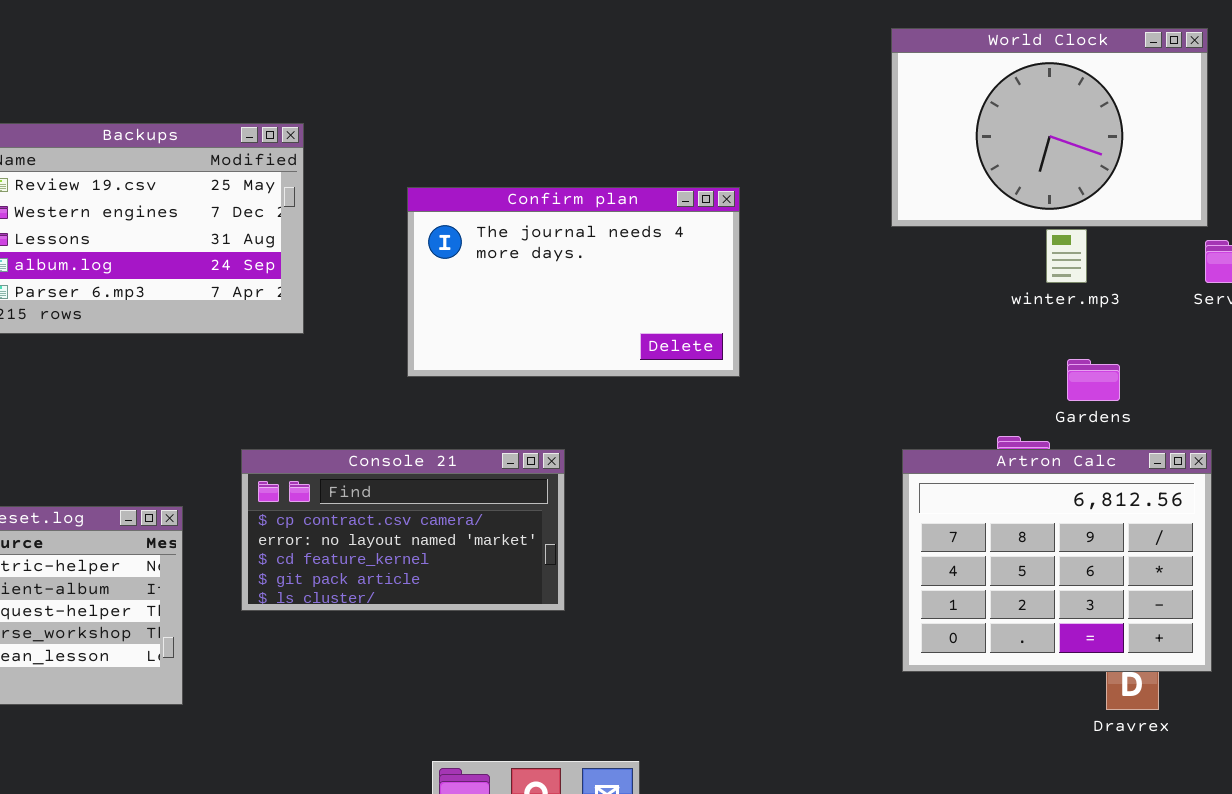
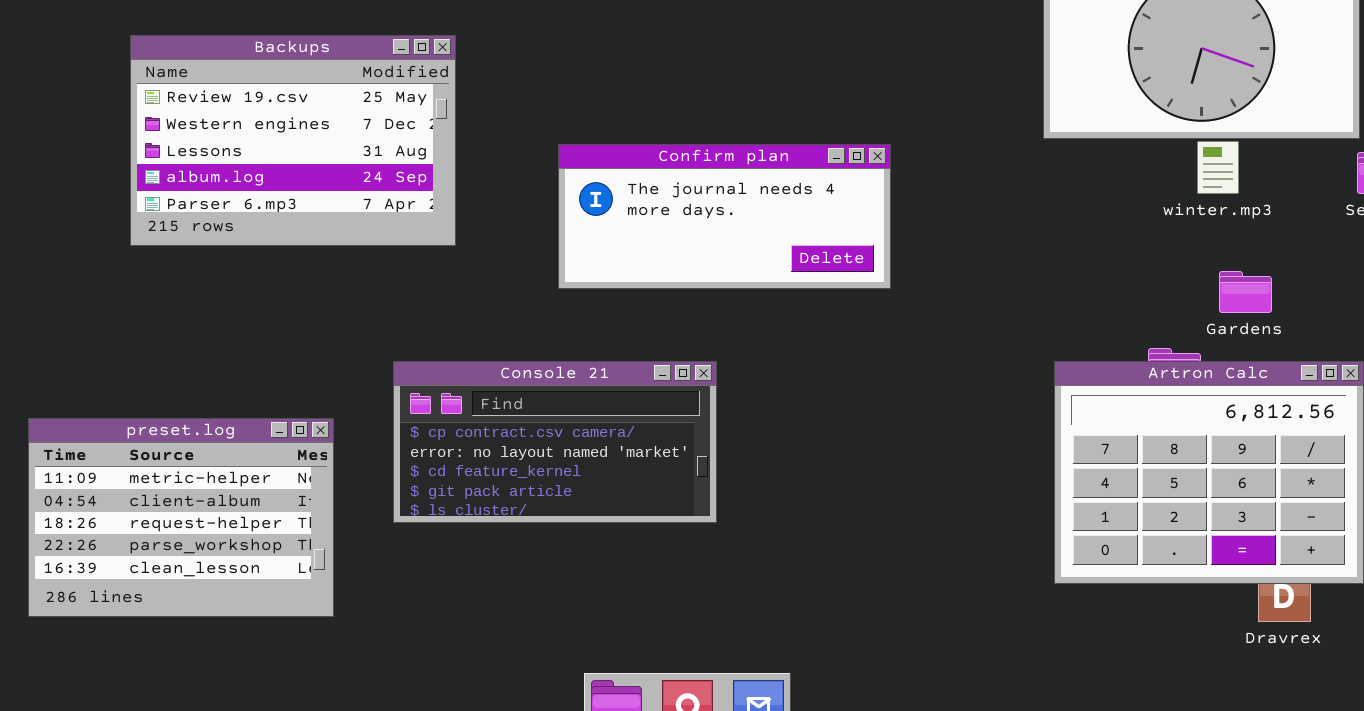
Confirm plan: [407,187,740,377] -> [558,144,891,289], resized

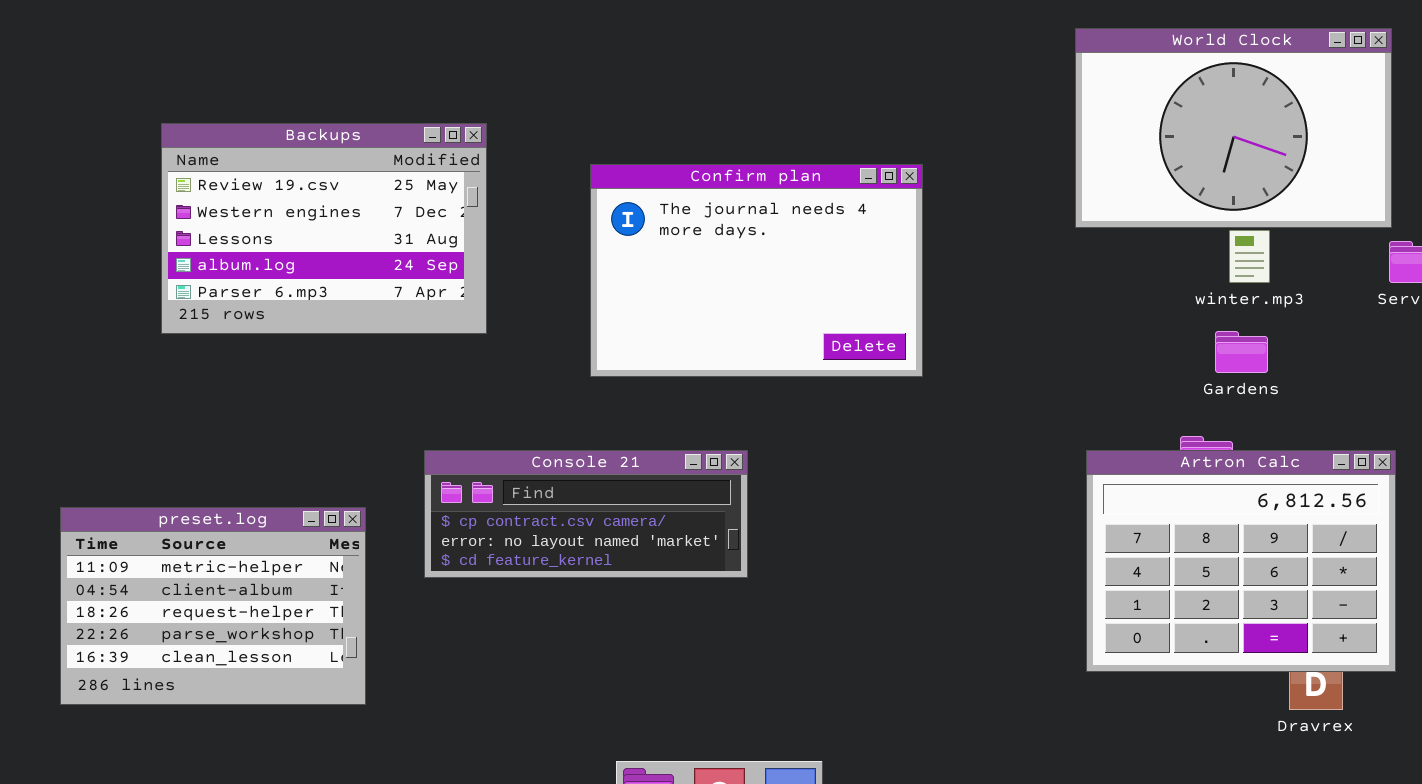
Confirm plan: [558,144,891,289] -> [590,164,923,377], resized
Gardens: [1219,271,1272,313] -> [1215,331,1268,373], moved
Console 21: [393,361,717,523] -> [424,450,748,578], resized

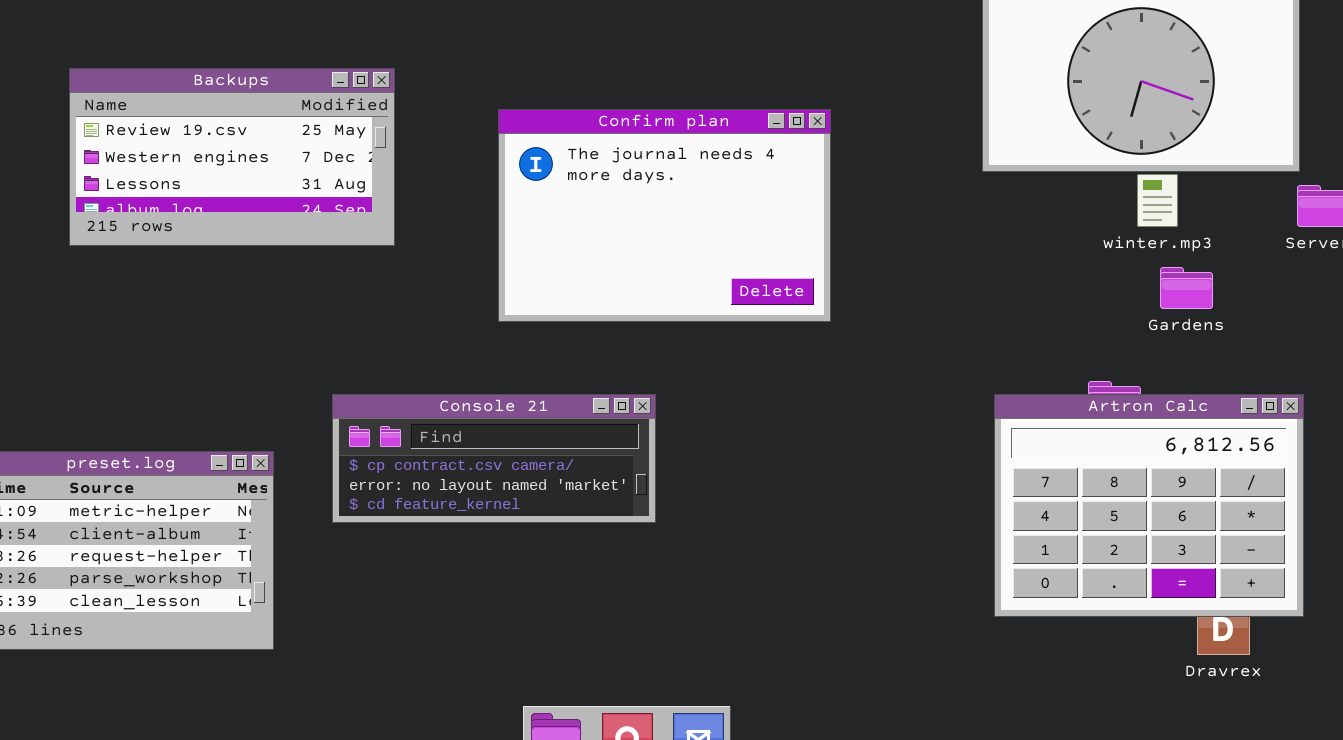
Backups: [161,123,487,334] -> [69,68,395,246], resized
Gardens: [1215,331,1268,373] -> [1160,267,1213,309], moved

